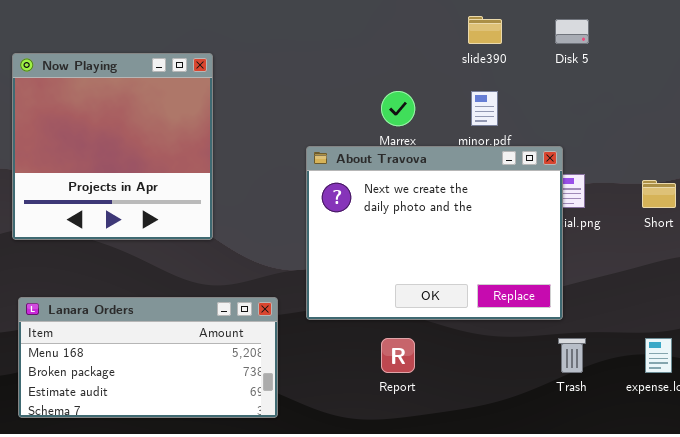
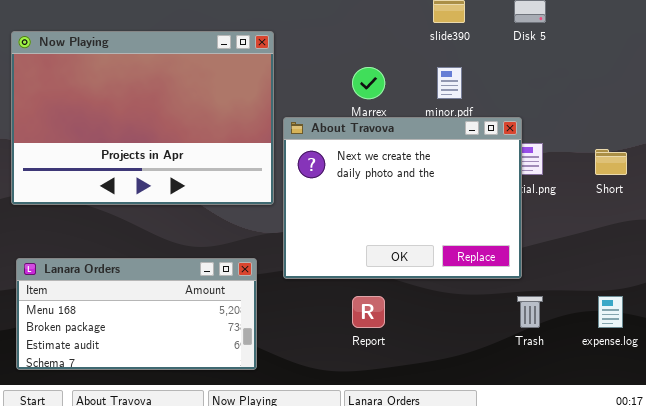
Now Playing: [12,53,213,240] -> [11,31,274,205], resized

